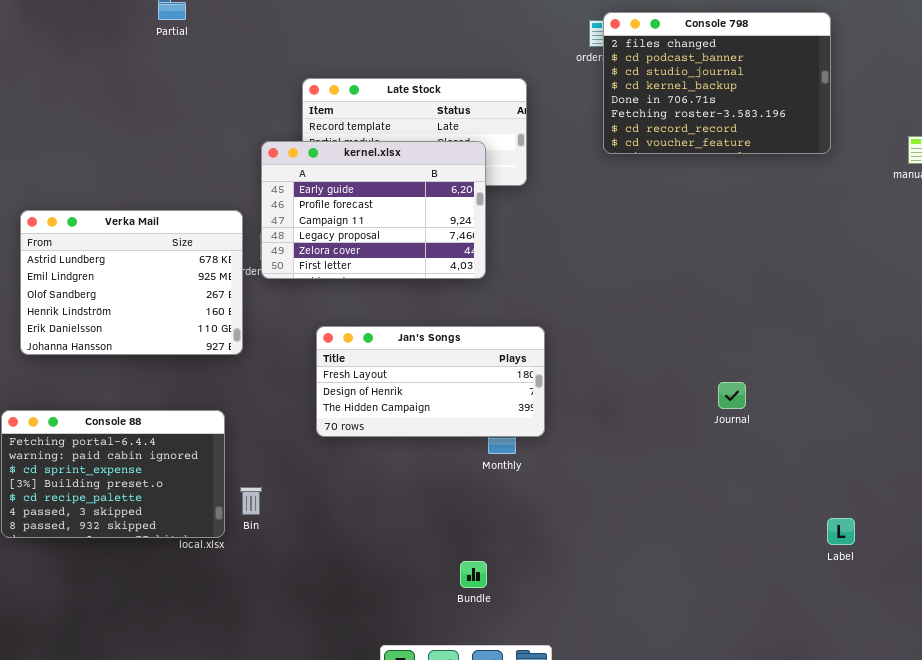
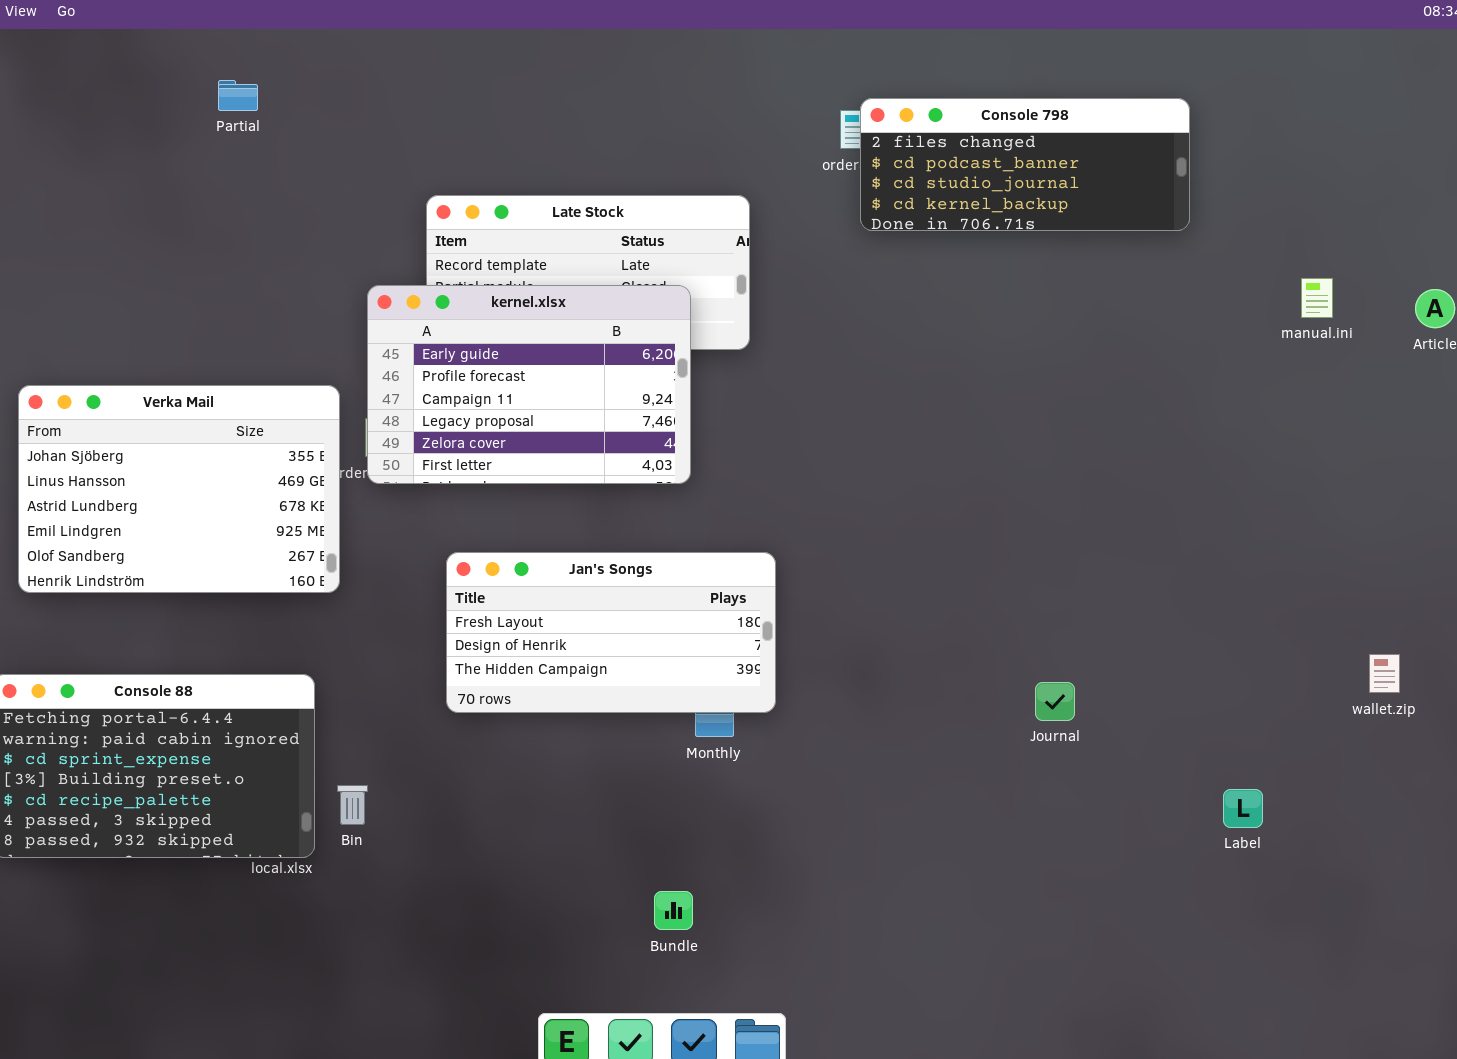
Console 798: [603,12,831,154] -> [860,98,1190,231], resized
Verka Mail: [20,210,243,355] -> [18,385,340,593], scrolled up 2 rows
Journal: [718,382,746,409] -> [1035,682,1075,721], moved
Label: [827,518,855,545] -> [1223,789,1263,828], moved

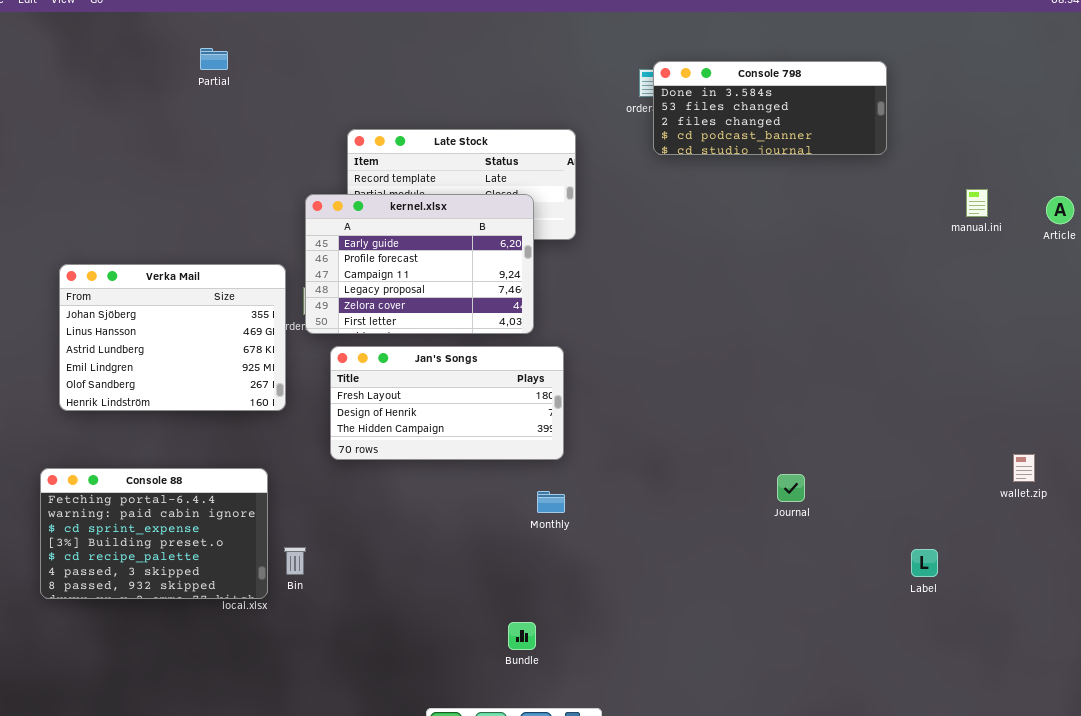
Console 798: [860,98,1190,231] -> [653,61,887,155], scrolled up 2 rows
Jan's Songs: [446,552,776,713] -> [330,346,564,460], moved

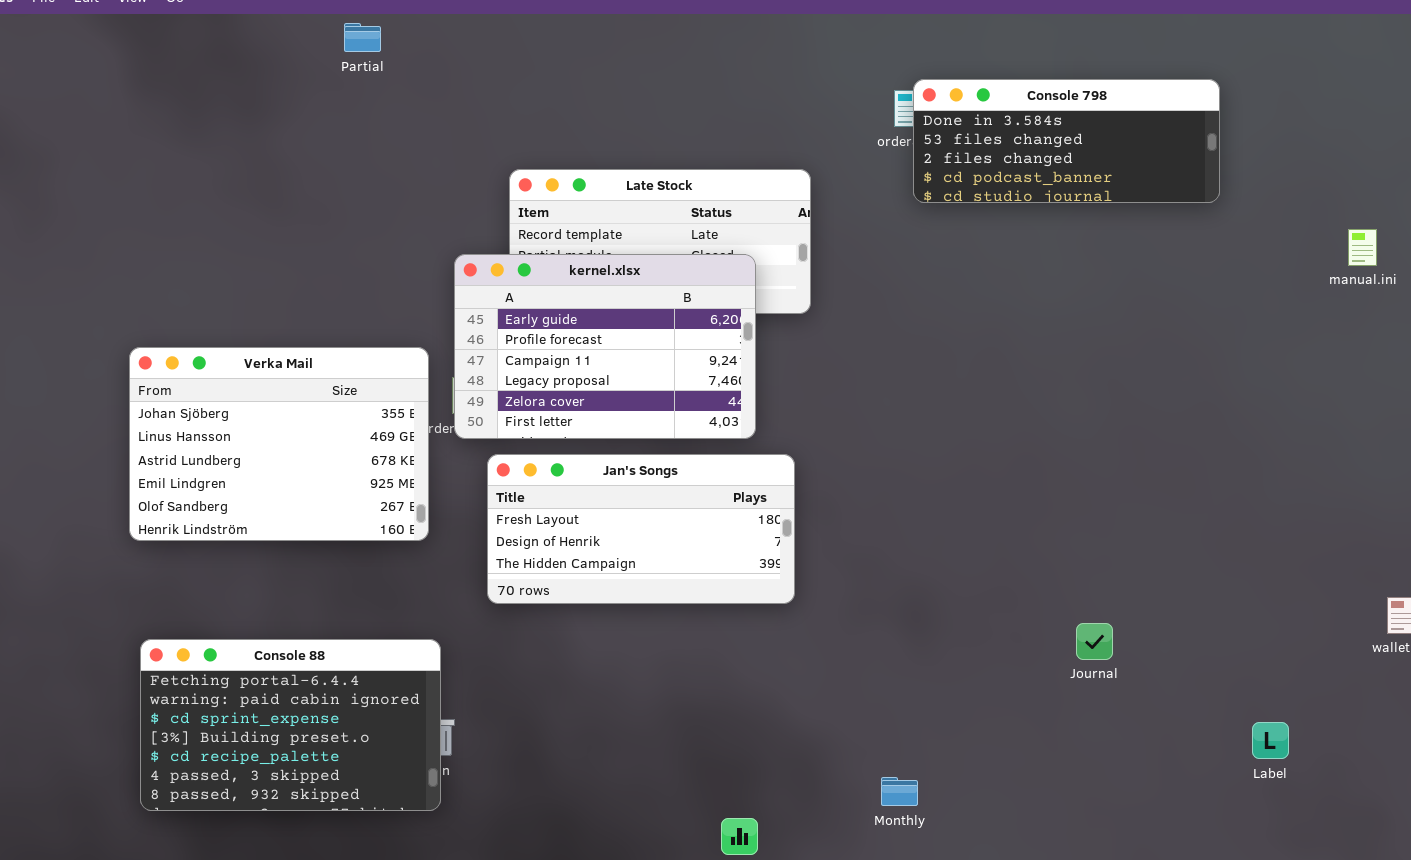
Partial: [200,48,228,70] -> [344,23,381,52], moved
manual.ini: [966,189,988,217] -> [1348,229,1377,266], moved
Console 88: [40,468,268,599] -> [140,639,441,811], moved
Monthly: [537,491,565,513] -> [881,777,918,806], moved

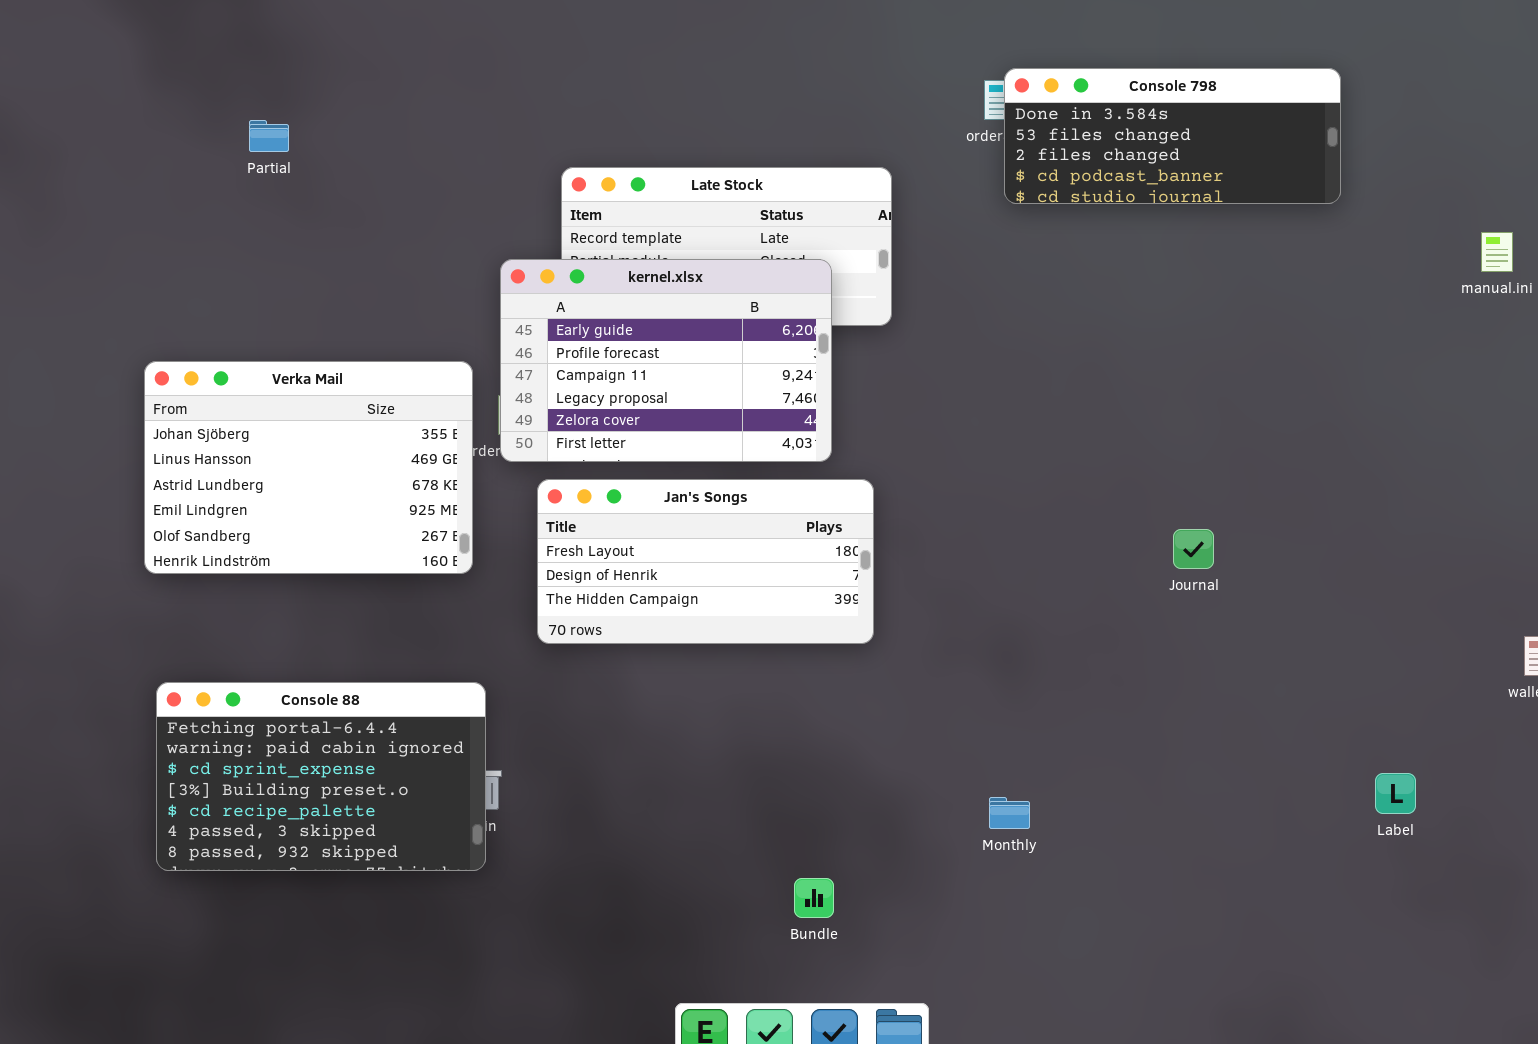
Partial: [344,23,381,52] -> [249,120,289,152], moved
Journal: [1076,623,1113,660] -> [1173,529,1214,569], moved
Monthly: [881,777,918,806] -> [989,797,1030,829], moved

